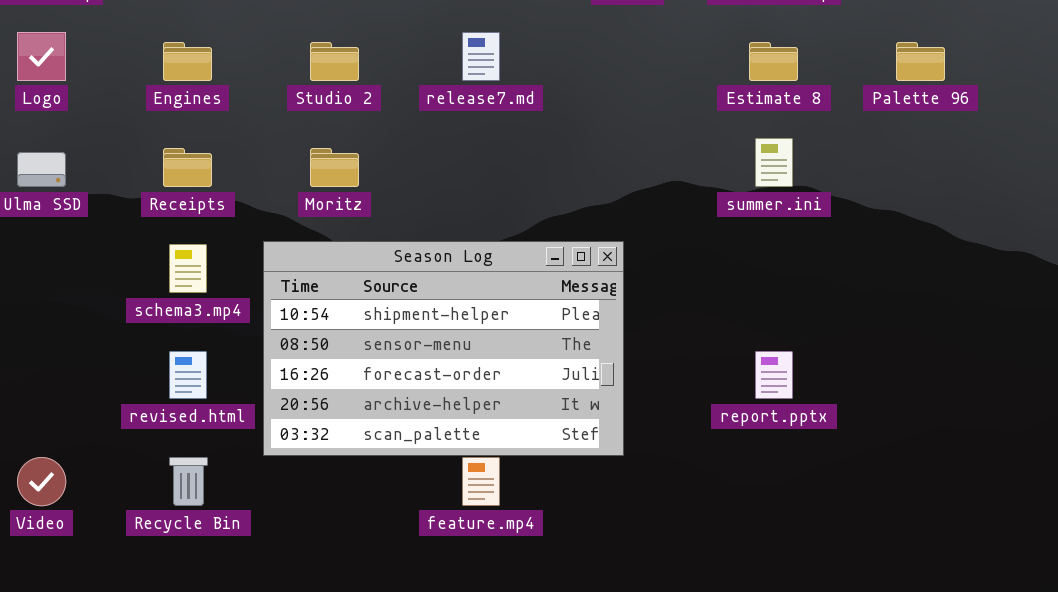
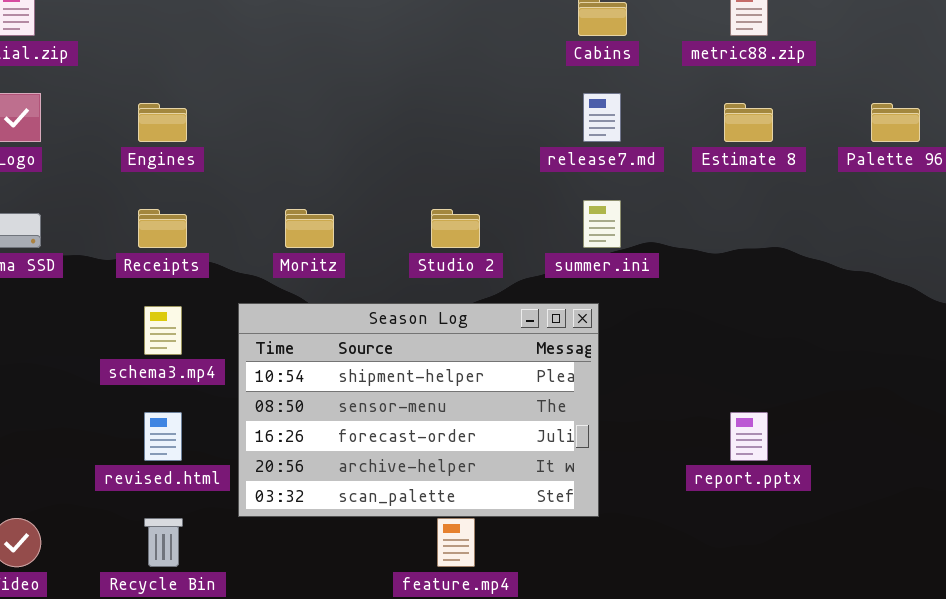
release7.md: [462,32,500,81] -> [583,93,621,142], moved
Studio 2: [310,42,359,81] -> [431,209,480,248], moved
summer.ini: [755,138,793,187] -> [583,200,621,248], moved

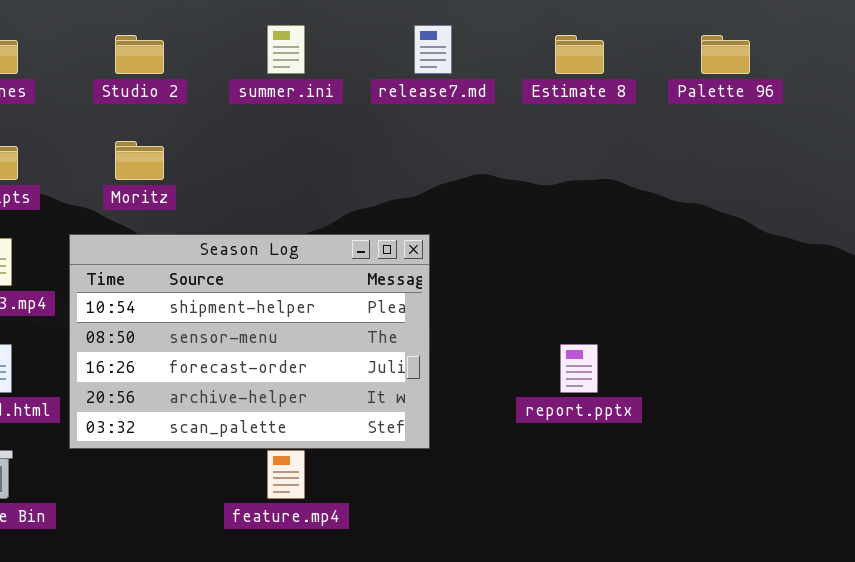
summer.ini: [583,200,621,248] -> [267,25,305,74], moved
Studio 2: [431,209,480,248] -> [115,35,164,74], moved

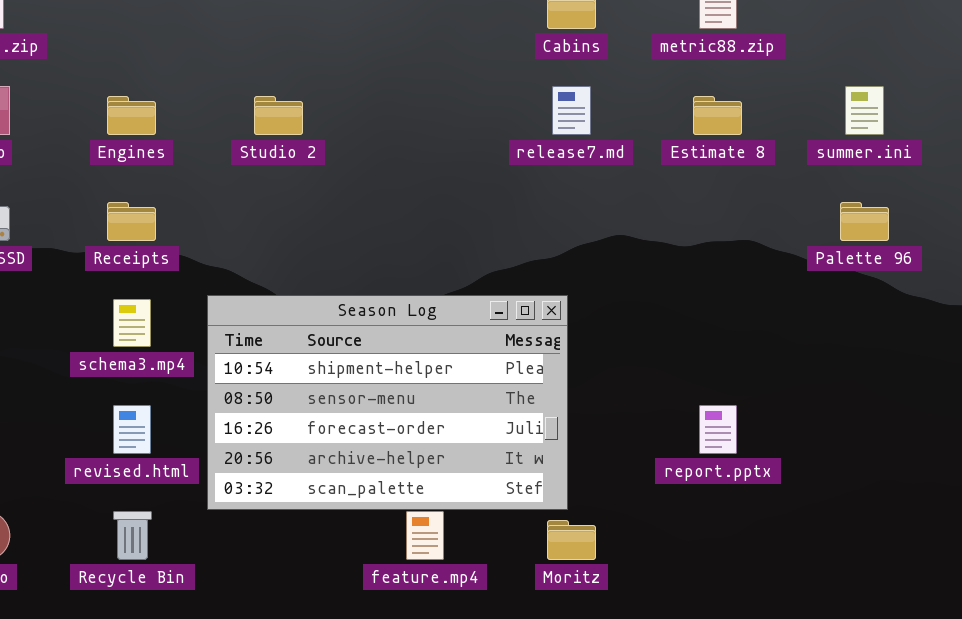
summer.ini: [267,25,305,74] -> [845,86,884,135], moved
Palette 96: [701,35,750,74] -> [840,202,889,241], moved
Moritz: [115,141,164,180] -> [547,520,596,560], moved

